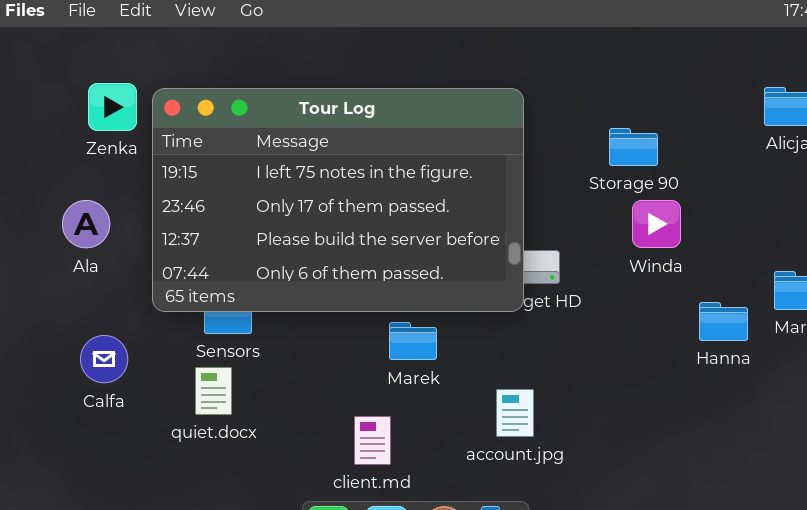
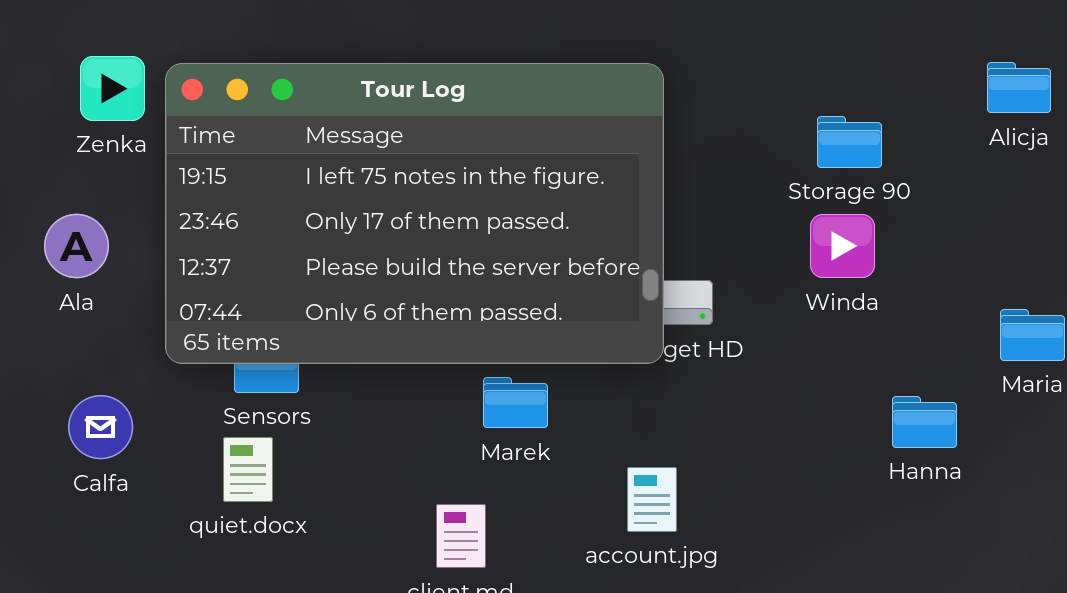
Storage 90: [609,128,658,166] -> [817,116,882,168], moved
Hanna: [699,302,748,341] -> [892,396,957,448], moved

